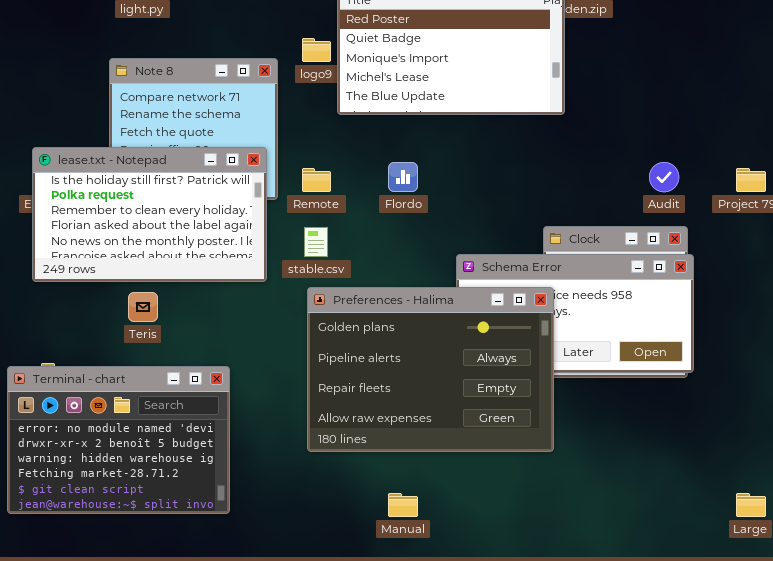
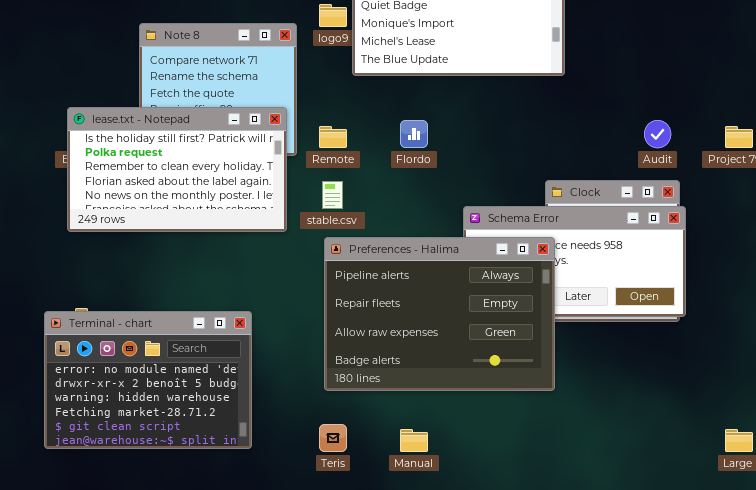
Preferences - Halima: [307,287,554,452] -> [324,237,555,391], scrolled down 1 row
Teris: [128,292,158,322] -> [319,424,347,452], moved

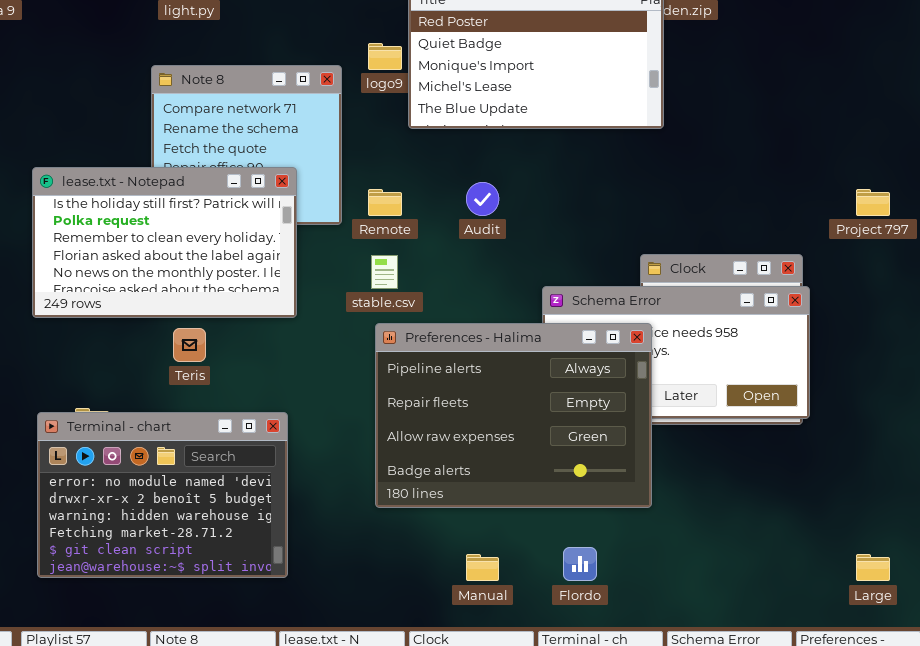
lease.txt - Notepad: [67,107,287,232] -> [32,167,297,318], moved
Flordo: [400,120,428,148] -> [563,547,597,581], moved
Audit: [644,120,671,148] -> [466,182,499,216], moved
Teris: [319,424,347,452] -> [173,328,206,362], moved

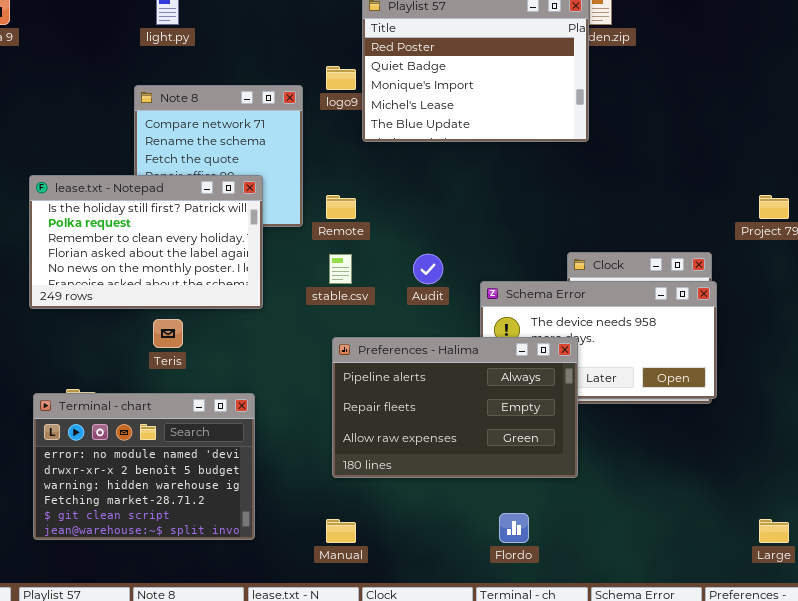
Audit: [466,182,499,216] -> [413,254,443,284], moved
Preferences - Halima: [375,323,652,508] -> [332,337,578,478], resized
Manual: [466,554,499,581] -> [326,519,356,543], moved

